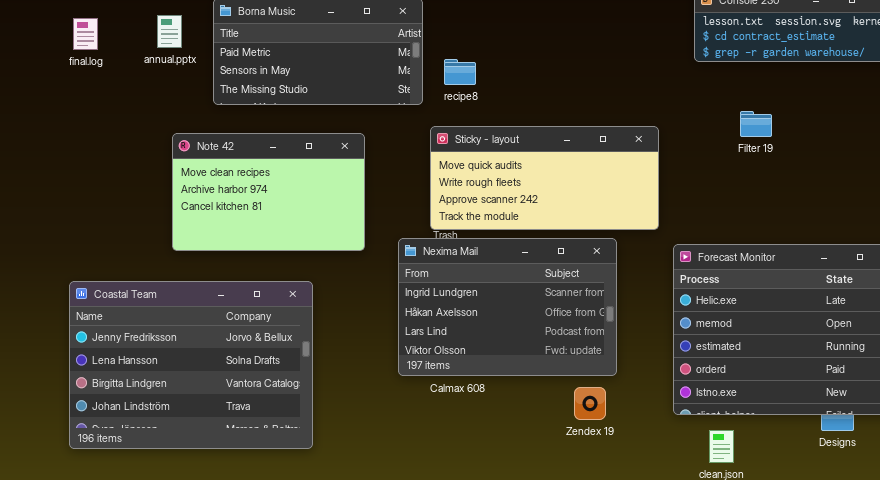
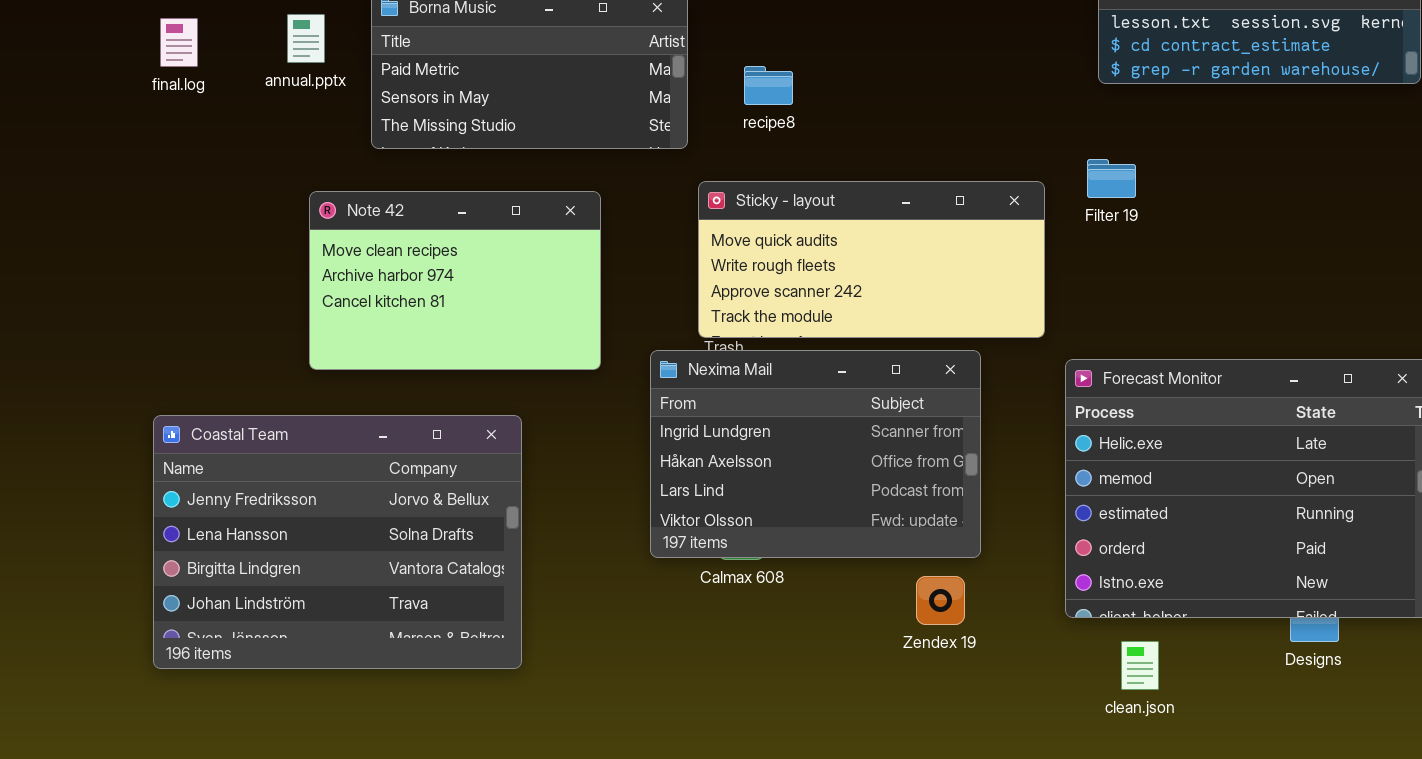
recipe8: [444,59,476,85] -> [744,66,793,105], moved
Filter 19: [740,111,772,137] -> [1087,159,1136,198], moved

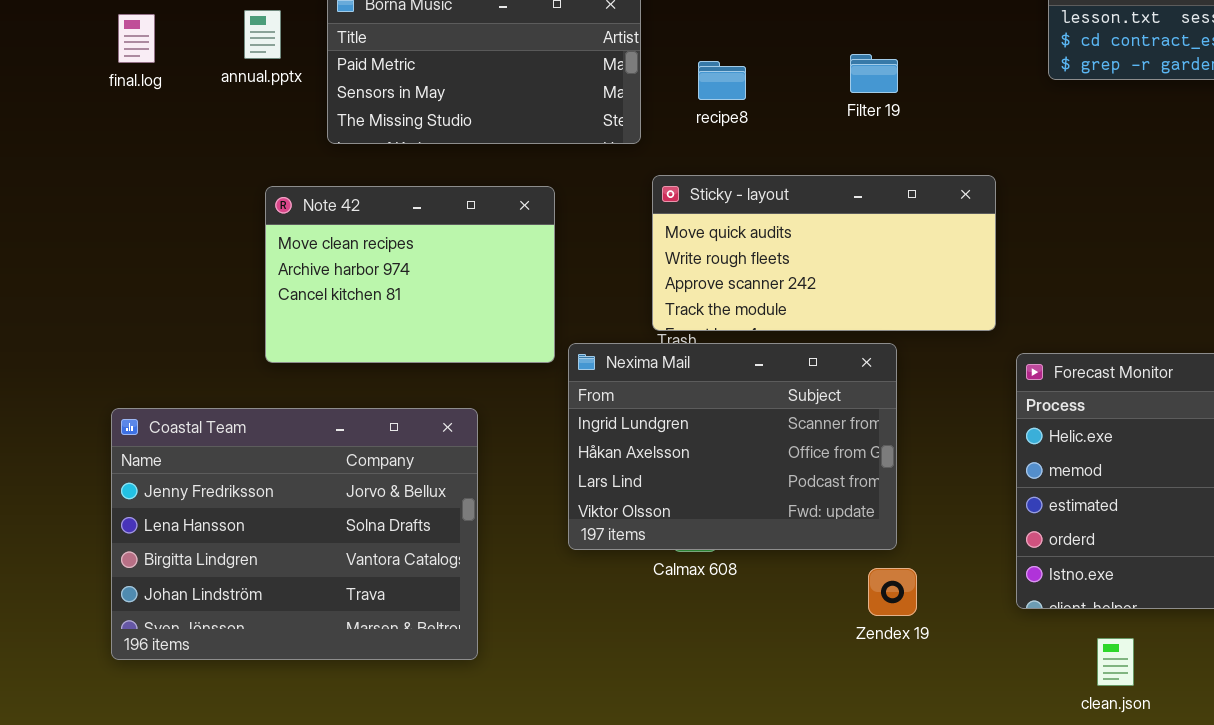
Filter 19: [1087,159,1136,198] -> [850,54,898,93], moved
Nexima Mail: [650,350,981,558] -> [568,343,897,550], moved
clean.json: [1121,641,1159,690] -> [1097,638,1134,686], moved

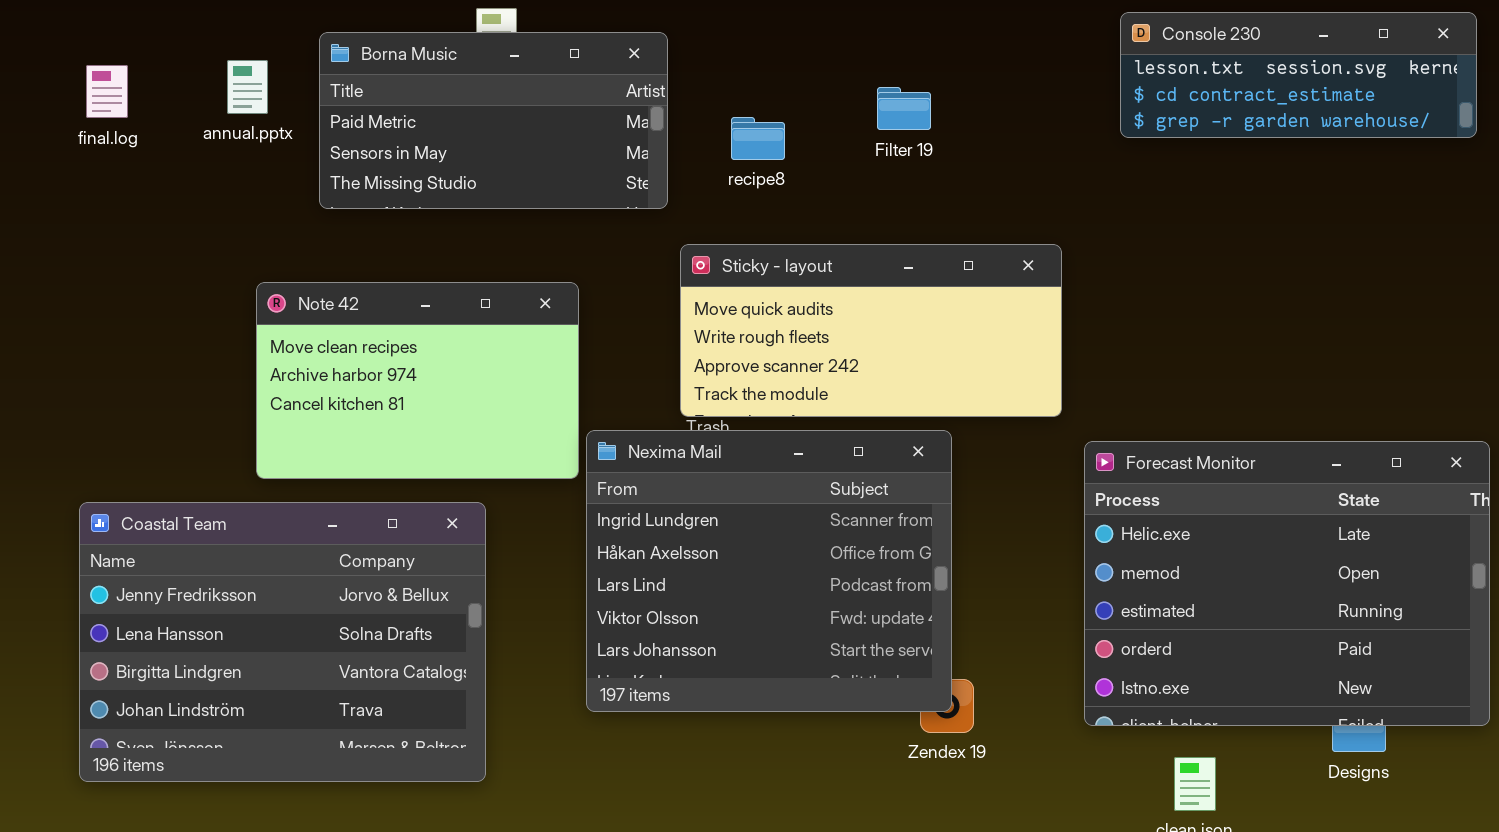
Filter 19: [850,54,898,93] -> [877,87,931,130], moved
Note 42: [265,186,555,363] -> [256,282,579,479], moved
Nexima Mail: [568,343,897,550] -> [586,430,952,712], resized

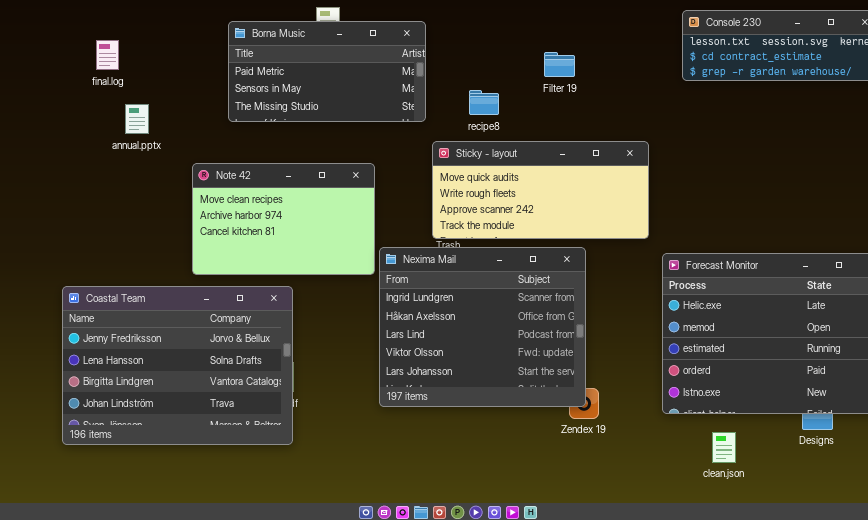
annual.pptx: [227,60,268,114] -> [125,104,149,134], moved
recipe8: [731,117,785,160] -> [469,90,499,115], moved
Coastal Team: [79,502,486,782] -> [62,286,293,445], moved

